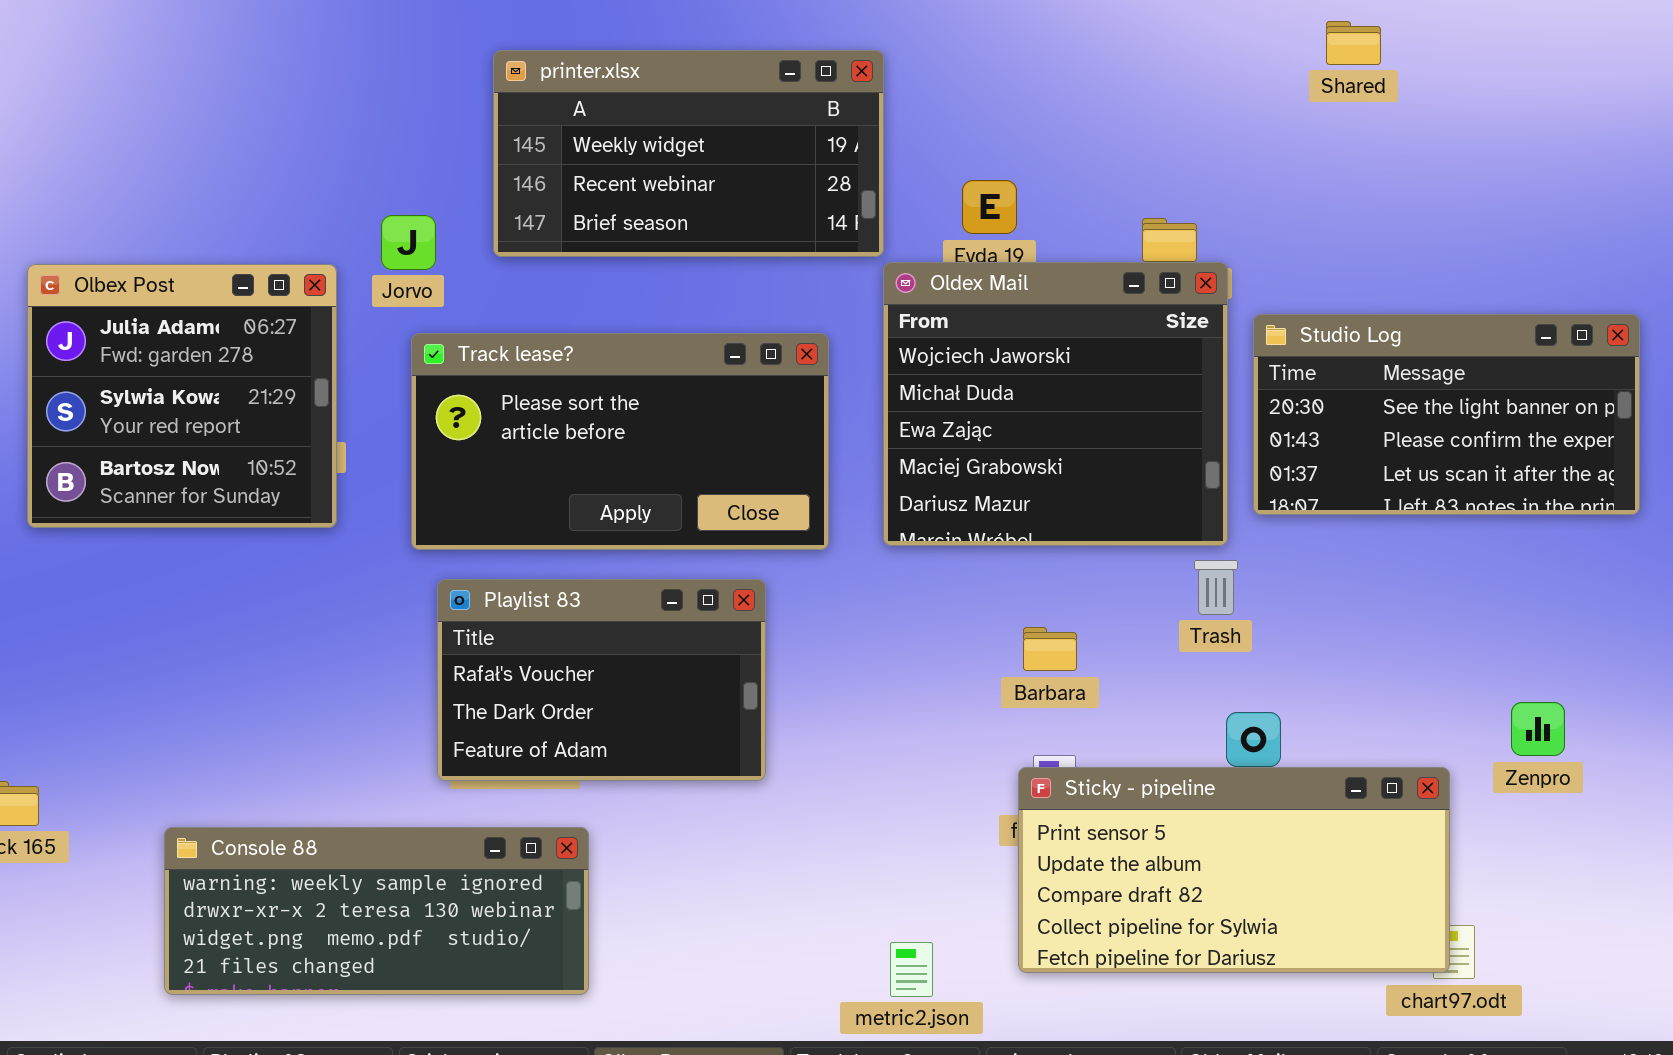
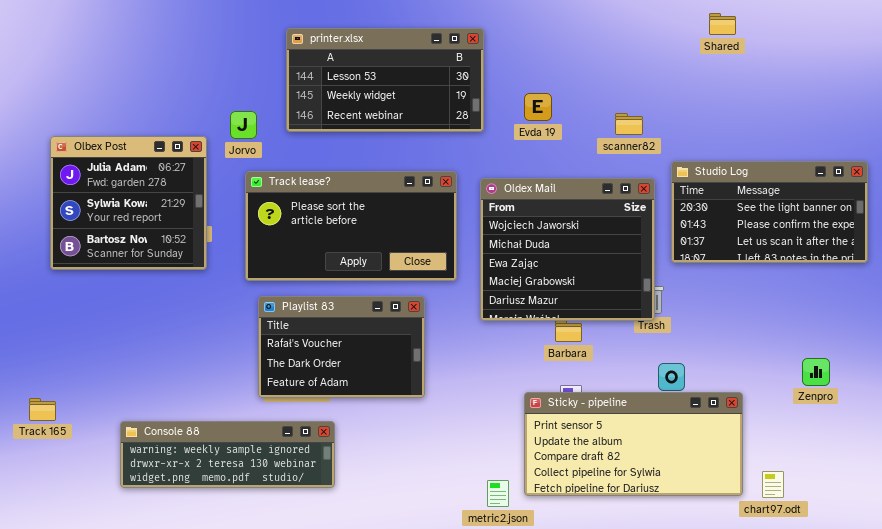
printer.xlsx: [493,50,884,257] -> [286,28,484,132], scrolled up 1 row
Oldex Mail: [883,262,1228,546] -> [480,178,655,321], moved
Sticky - pipeline: [1018,767,1450,973] -> [524,392,743,496], moved
Console 88: [164,827,589,995] -> [120,421,335,488], resized

